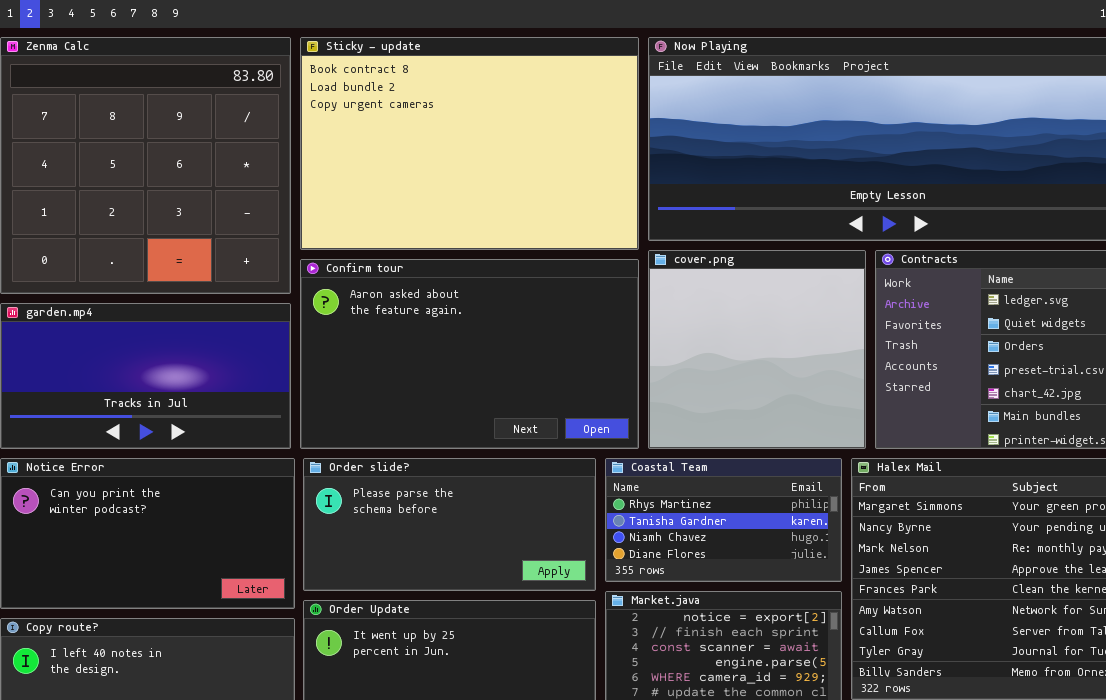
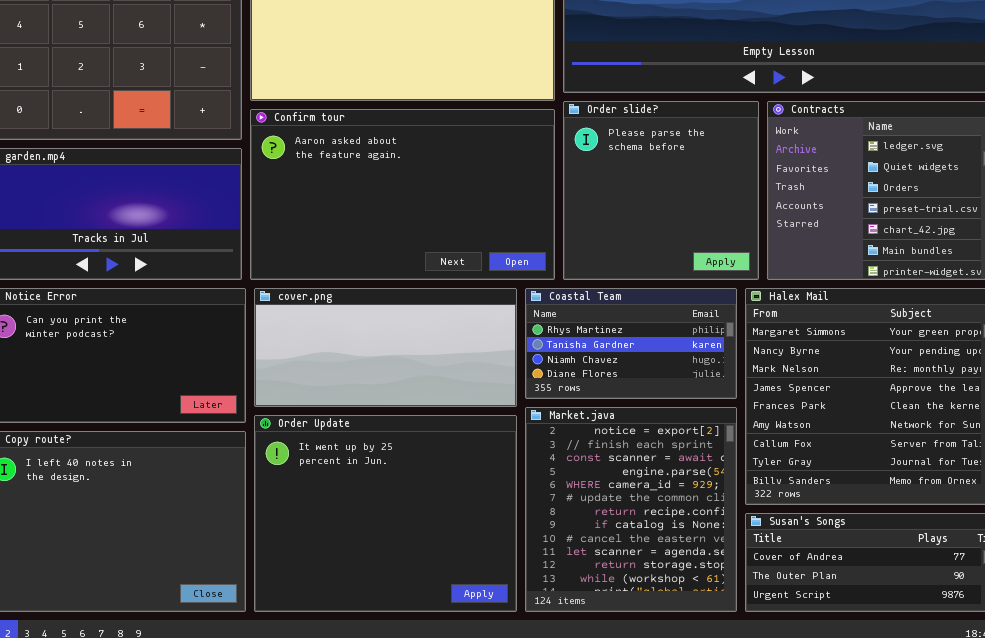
cover.png: [648,250,866,449] -> [254,288,517,407], moved, resized
Order slide?: [303,458,596,591] -> [563,101,759,280], moved, resized

